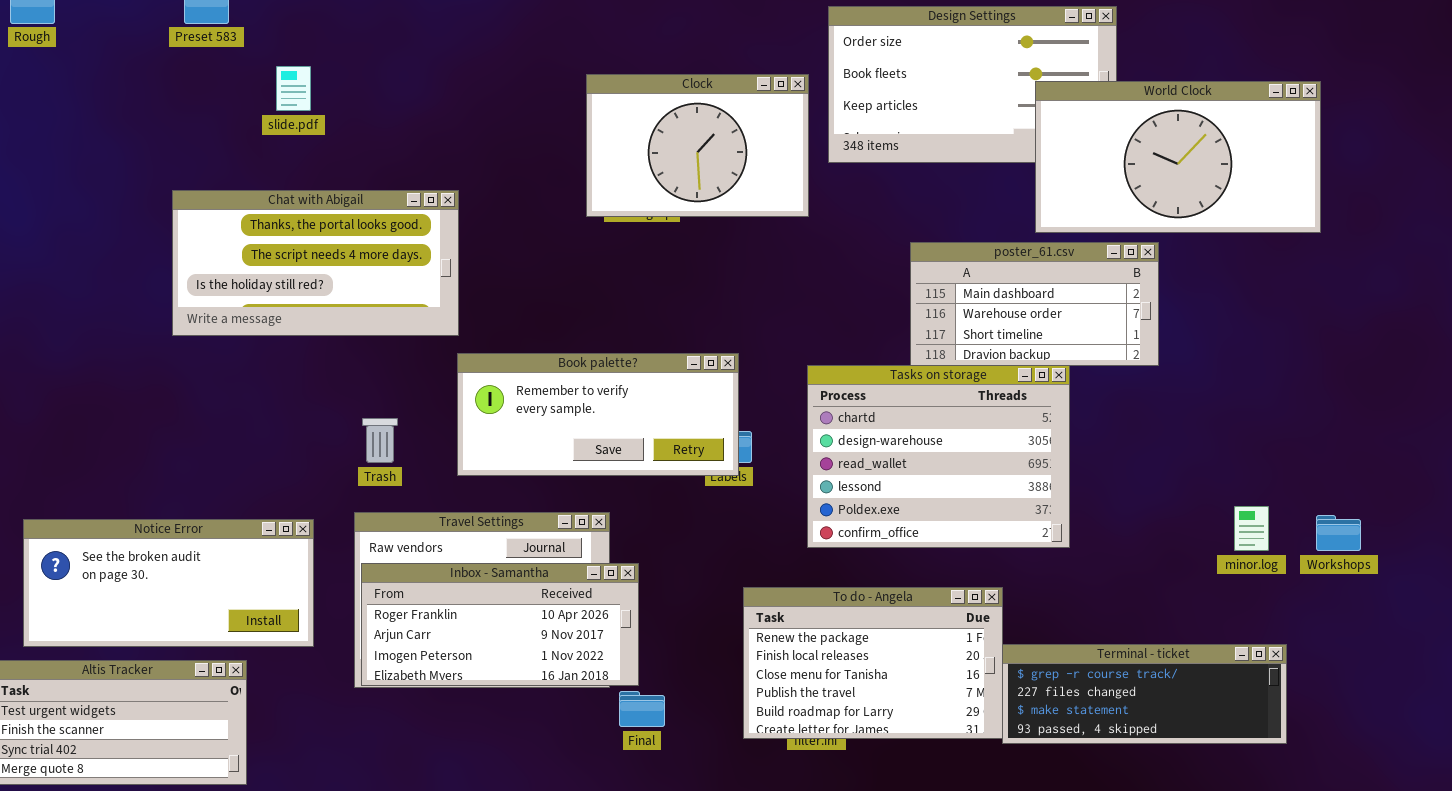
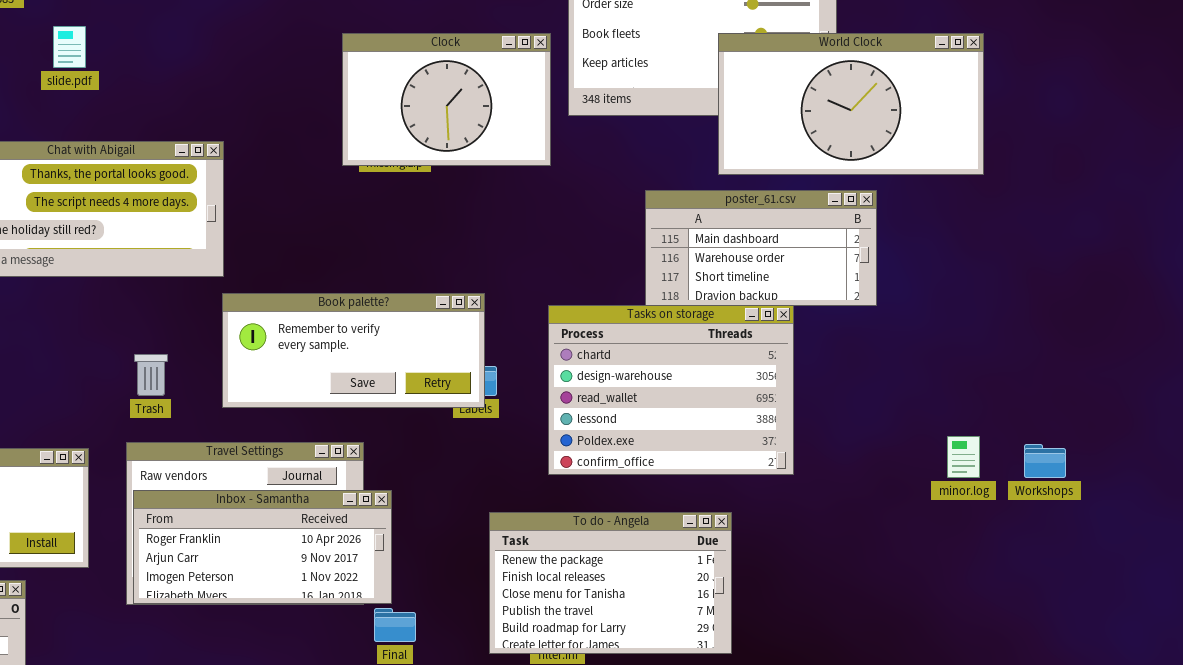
World Clock: [1035,81,1321,233] -> [718,33,984,175], moved
Terminal - ticket: [1002,644,1287,744] -> none, closed

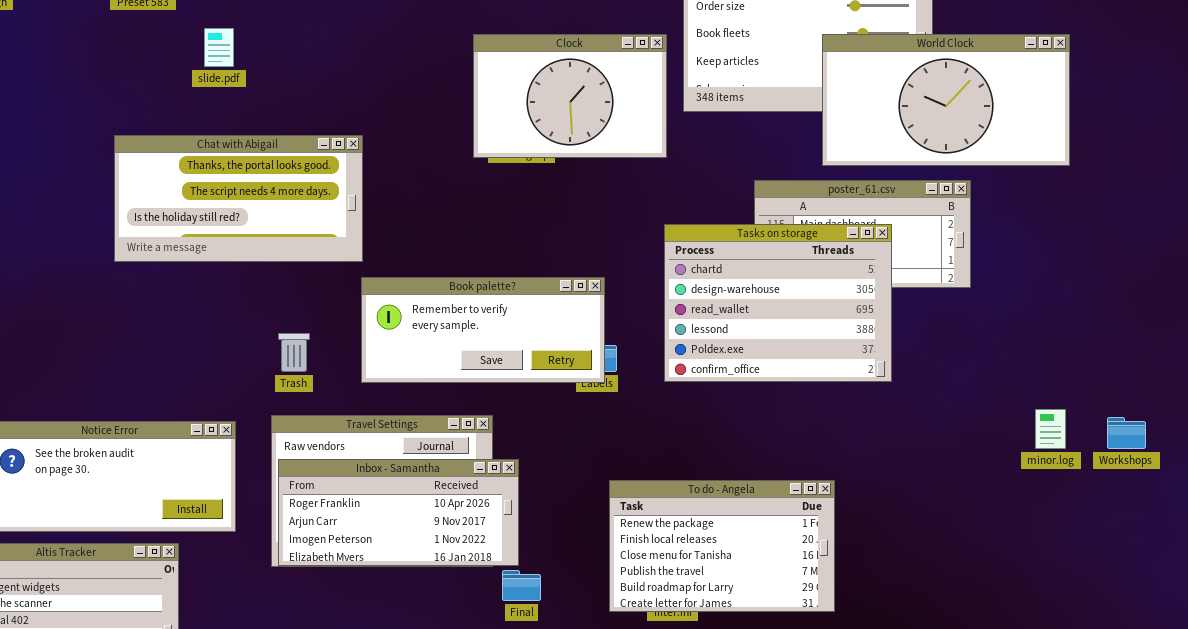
Tasks on storage: [548,305,794,475] -> [664,224,892,382], moved

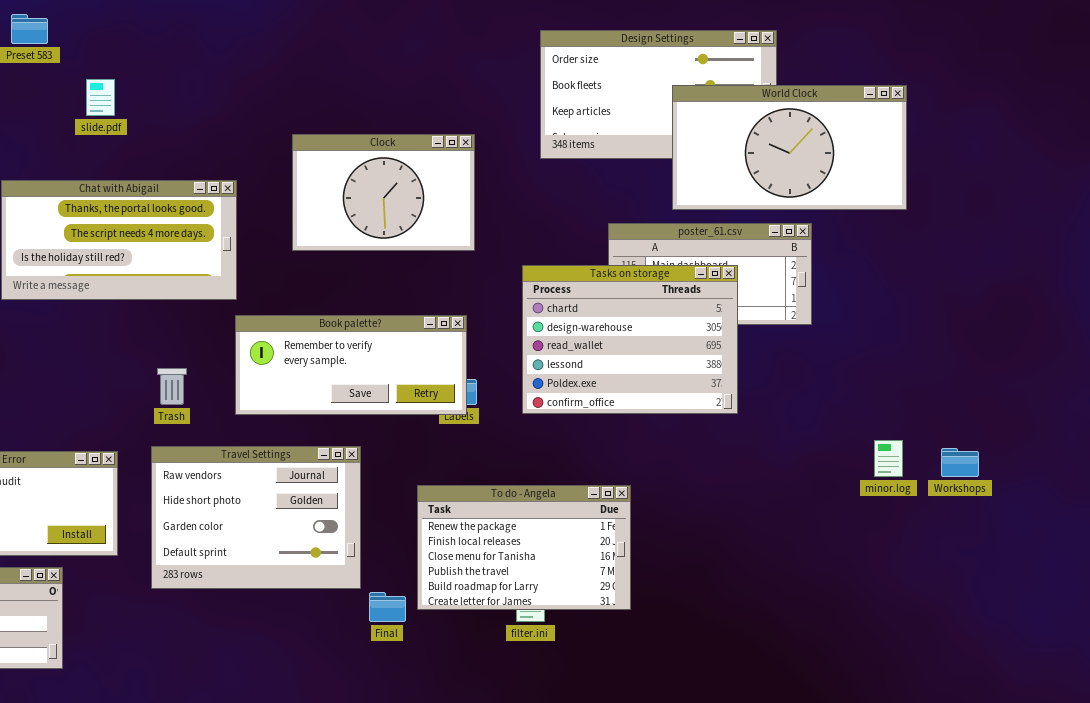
Clock: [473,34,667,158] -> [292,134,475,251], moved
Inbox - Samantha: [278,459,519,566] -> none, closed
To do - Angela: [609,480,835,612] -> [417,485,631,610], moved

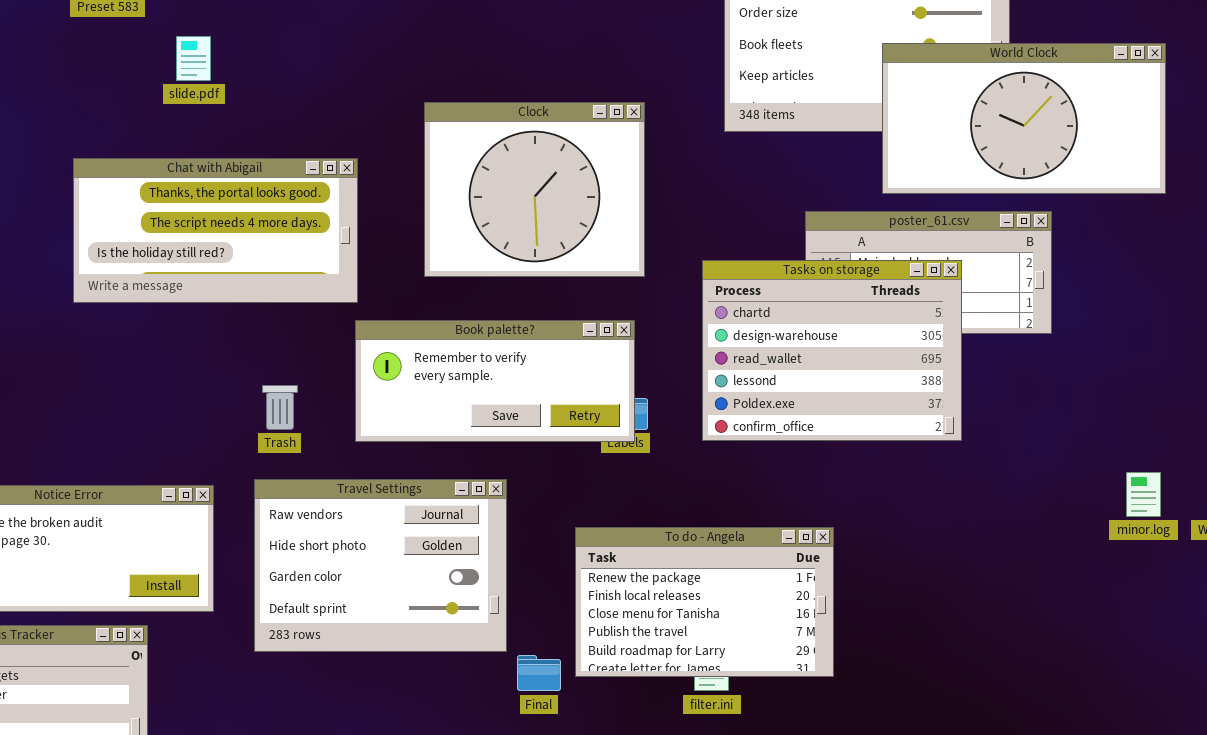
Clock: [292,134,475,251] -> [424,102,645,277], resized

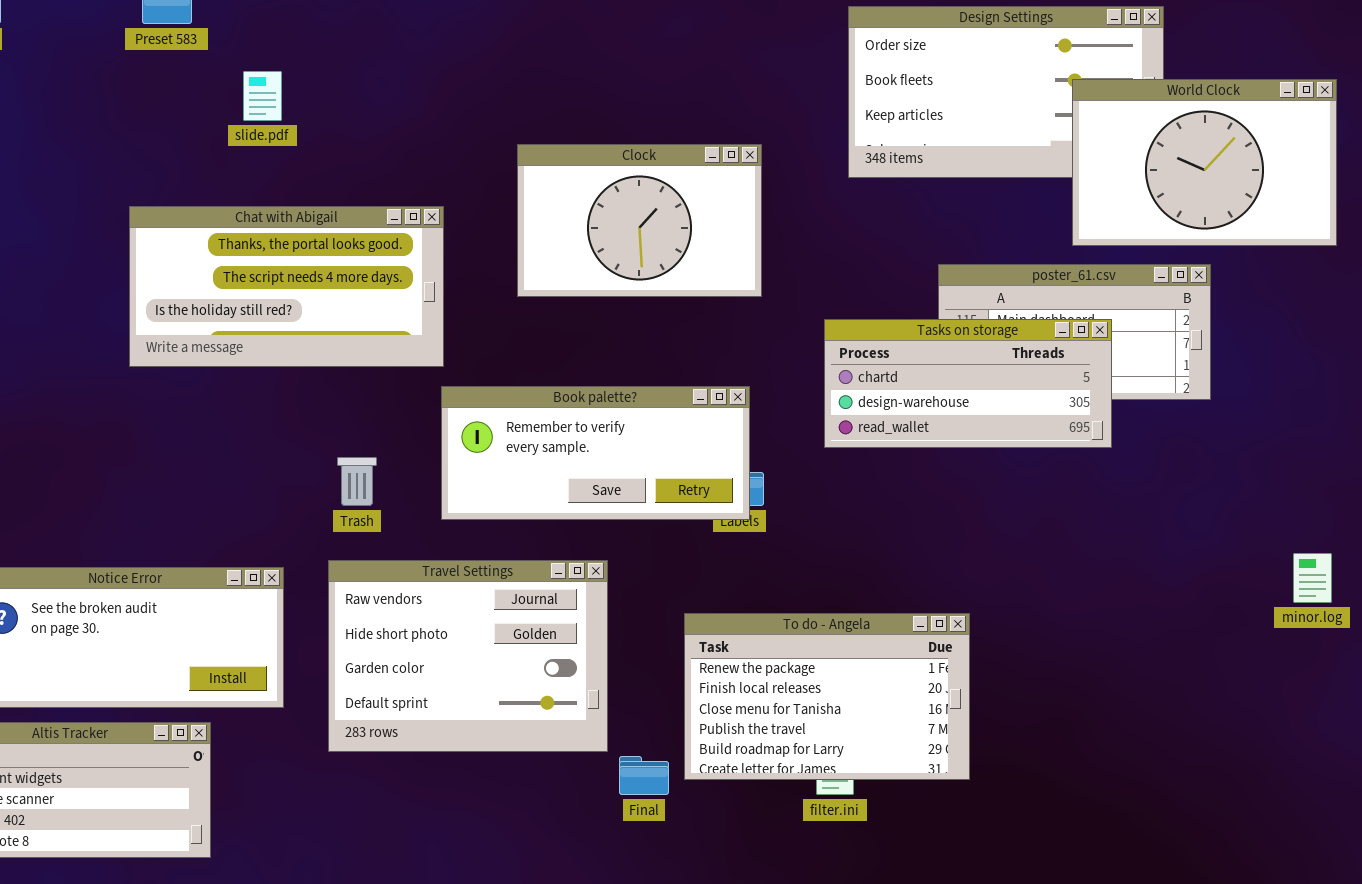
World Clock: [882,43,1166,194] -> [1072,79,1337,246], resized
Clock: [424,102,645,277] -> [517,144,762,297], resized
Tasks on storage: [702,260,962,441] -> [824,319,1112,448], resized

